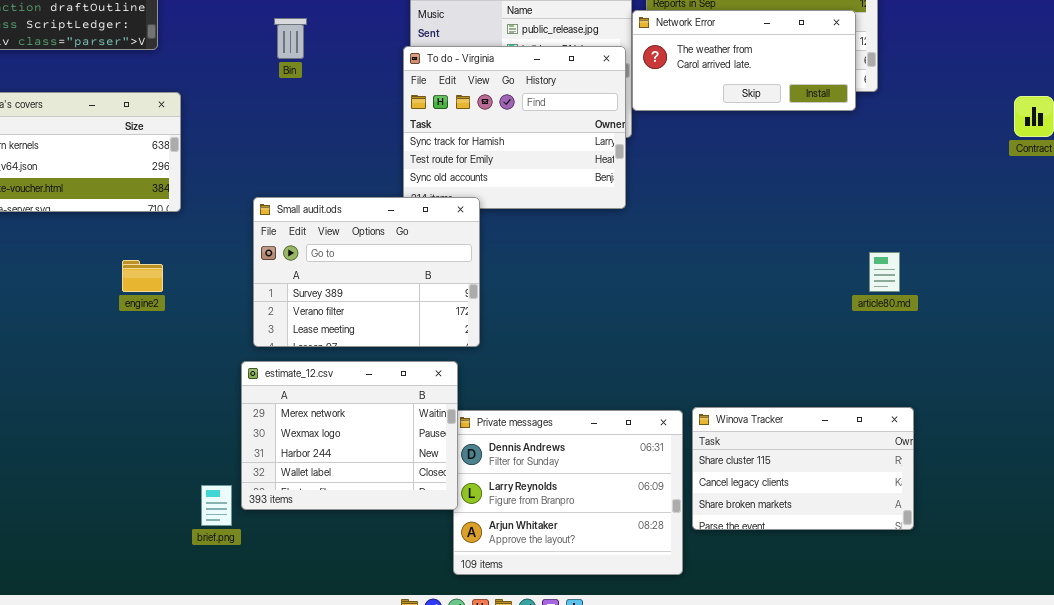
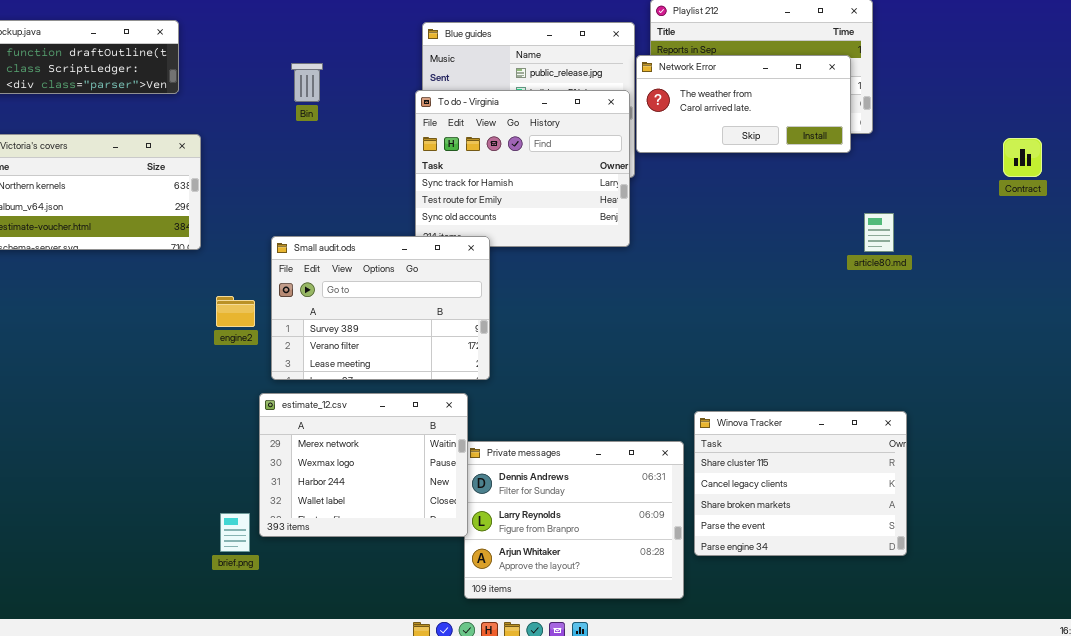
article80.md: [869,252,900,292] -> [864,213,894,252], moved
engine2: [122,260,163,292] -> [216,296,255,327], moved
Winova Tracker: [692,407,914,530] -> [694,411,907,556], resized

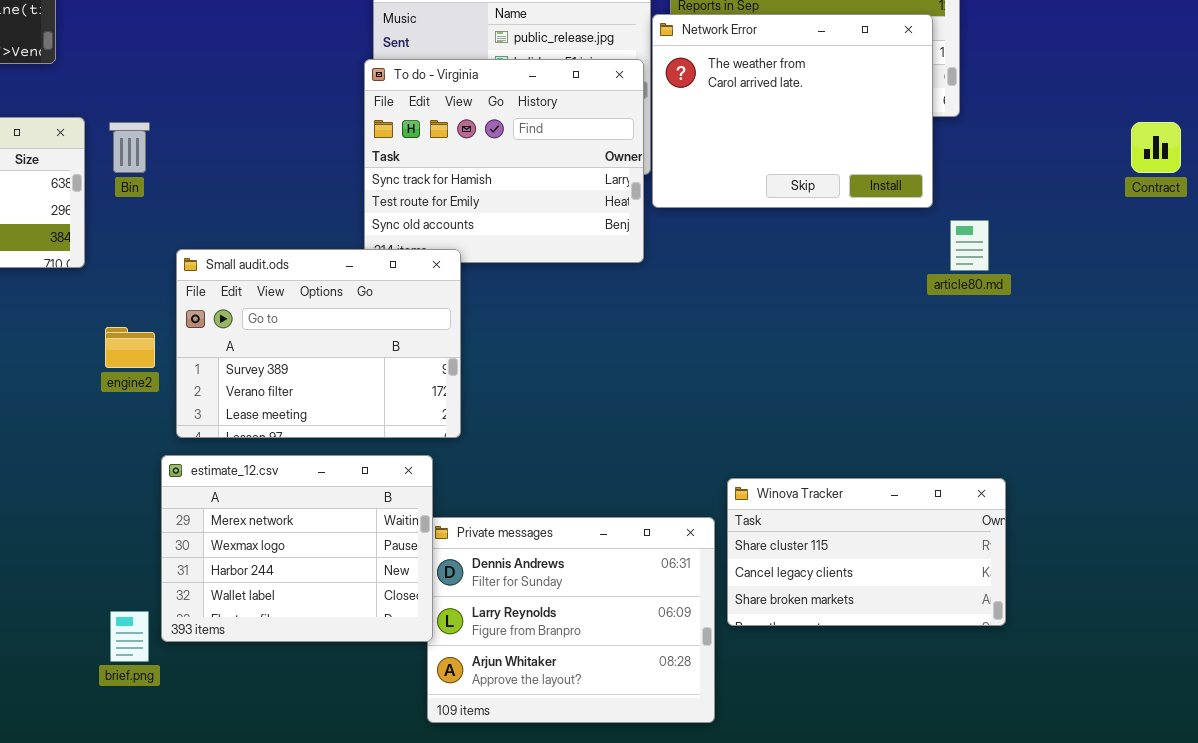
Network Error: [636,55,851,153] -> [652,14,933,208], resized
Bin: [291,63,323,102] -> [109,122,150,173], moved
Winova Tracker: [694,411,907,556] -> [727,478,1006,626], resized

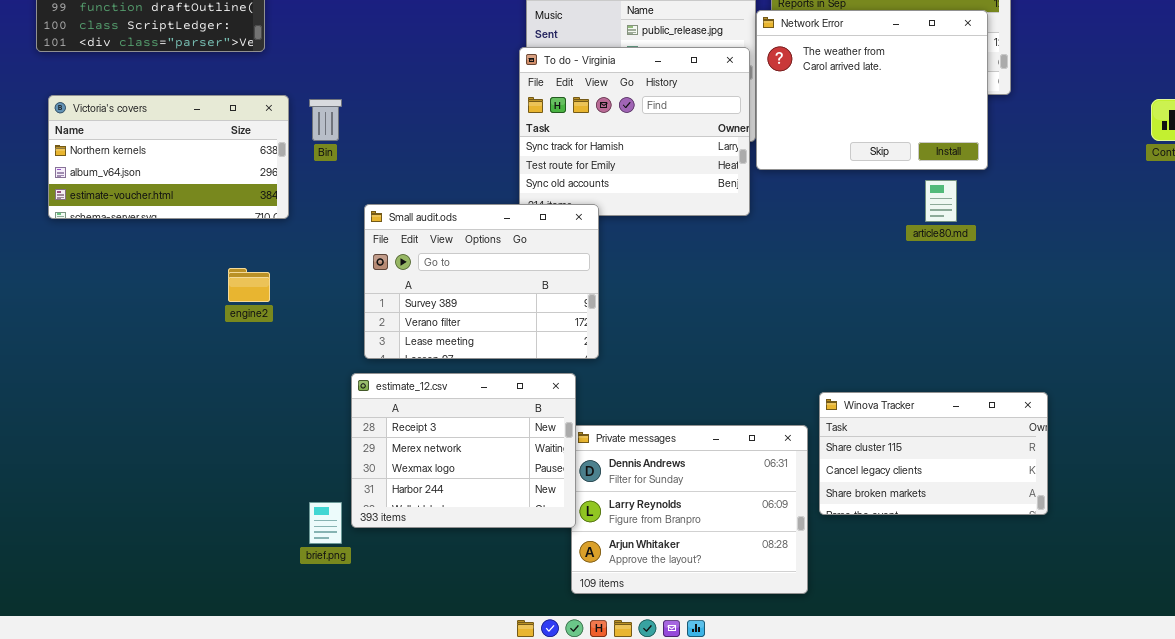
article80.md: [950,220,989,271] -> [925,180,957,222], moved
engine2: [105,327,155,368] -> [228,268,270,302], moved
estimate_12.csv: [161,455,433,642] -> [351,373,576,528], scrolled up 1 row

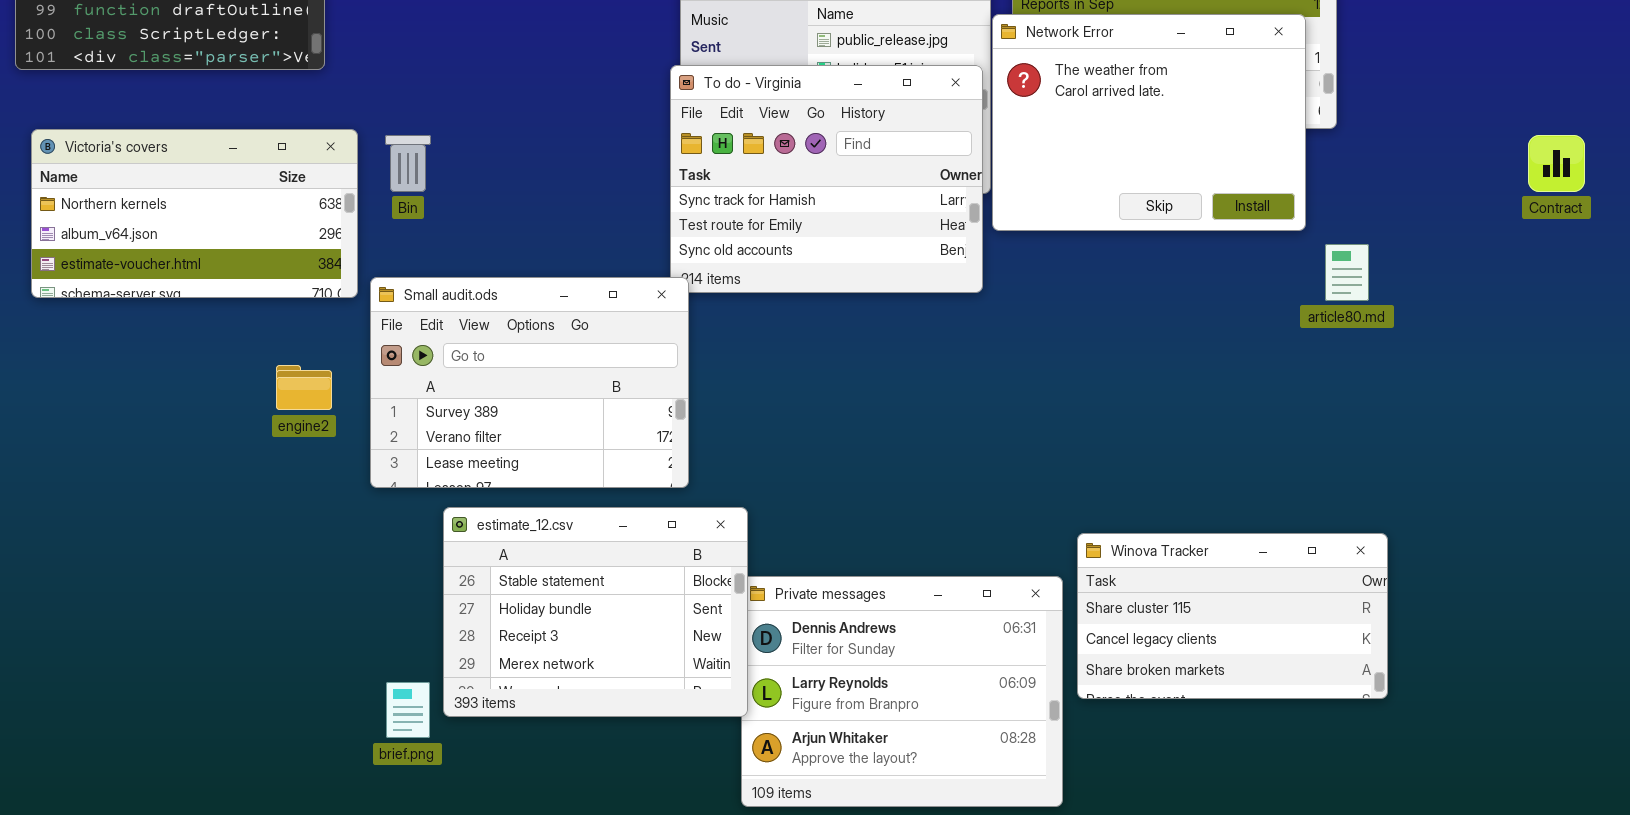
article80.md: [925,180,957,222] -> [1325,244,1369,301], moved
Small audit.ods: [364,204,599,359] -> [370,277,689,488], moved
estimate_12.csv: [351,373,576,528] -> [443,507,748,717], scrolled up 2 rows

